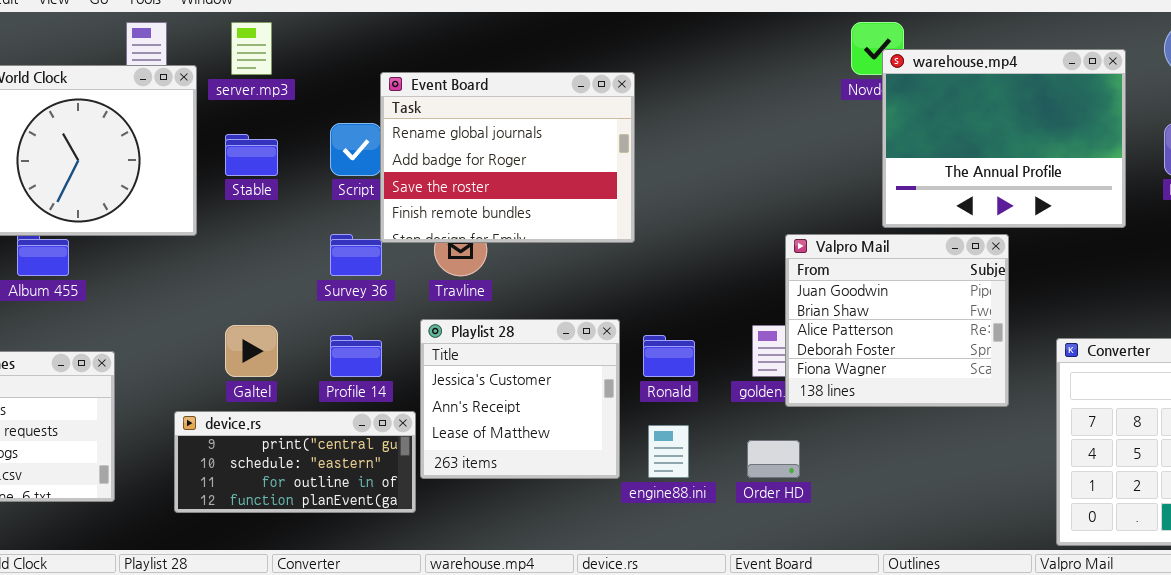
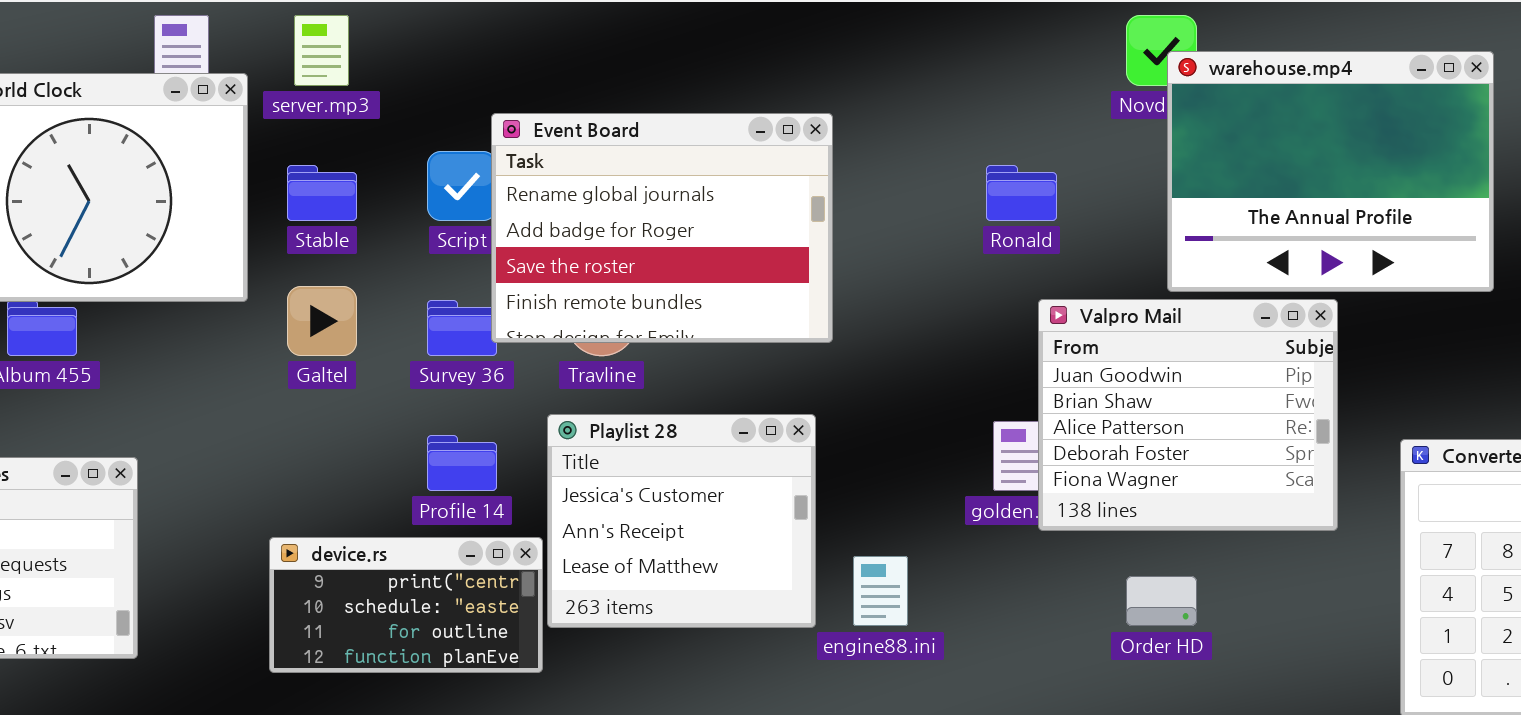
Event Board: [380,72,635,243] -> [491,113,833,343], moved
Galtel: [225,325,278,377] -> [287,286,357,356], moved
Ronald: [643,335,695,377] -> [986,165,1057,221], moved
device.rs: [174,411,416,513] -> [269,537,543,673], resized
Order HD: [747,440,800,478] -> [1126,576,1197,626], moved

